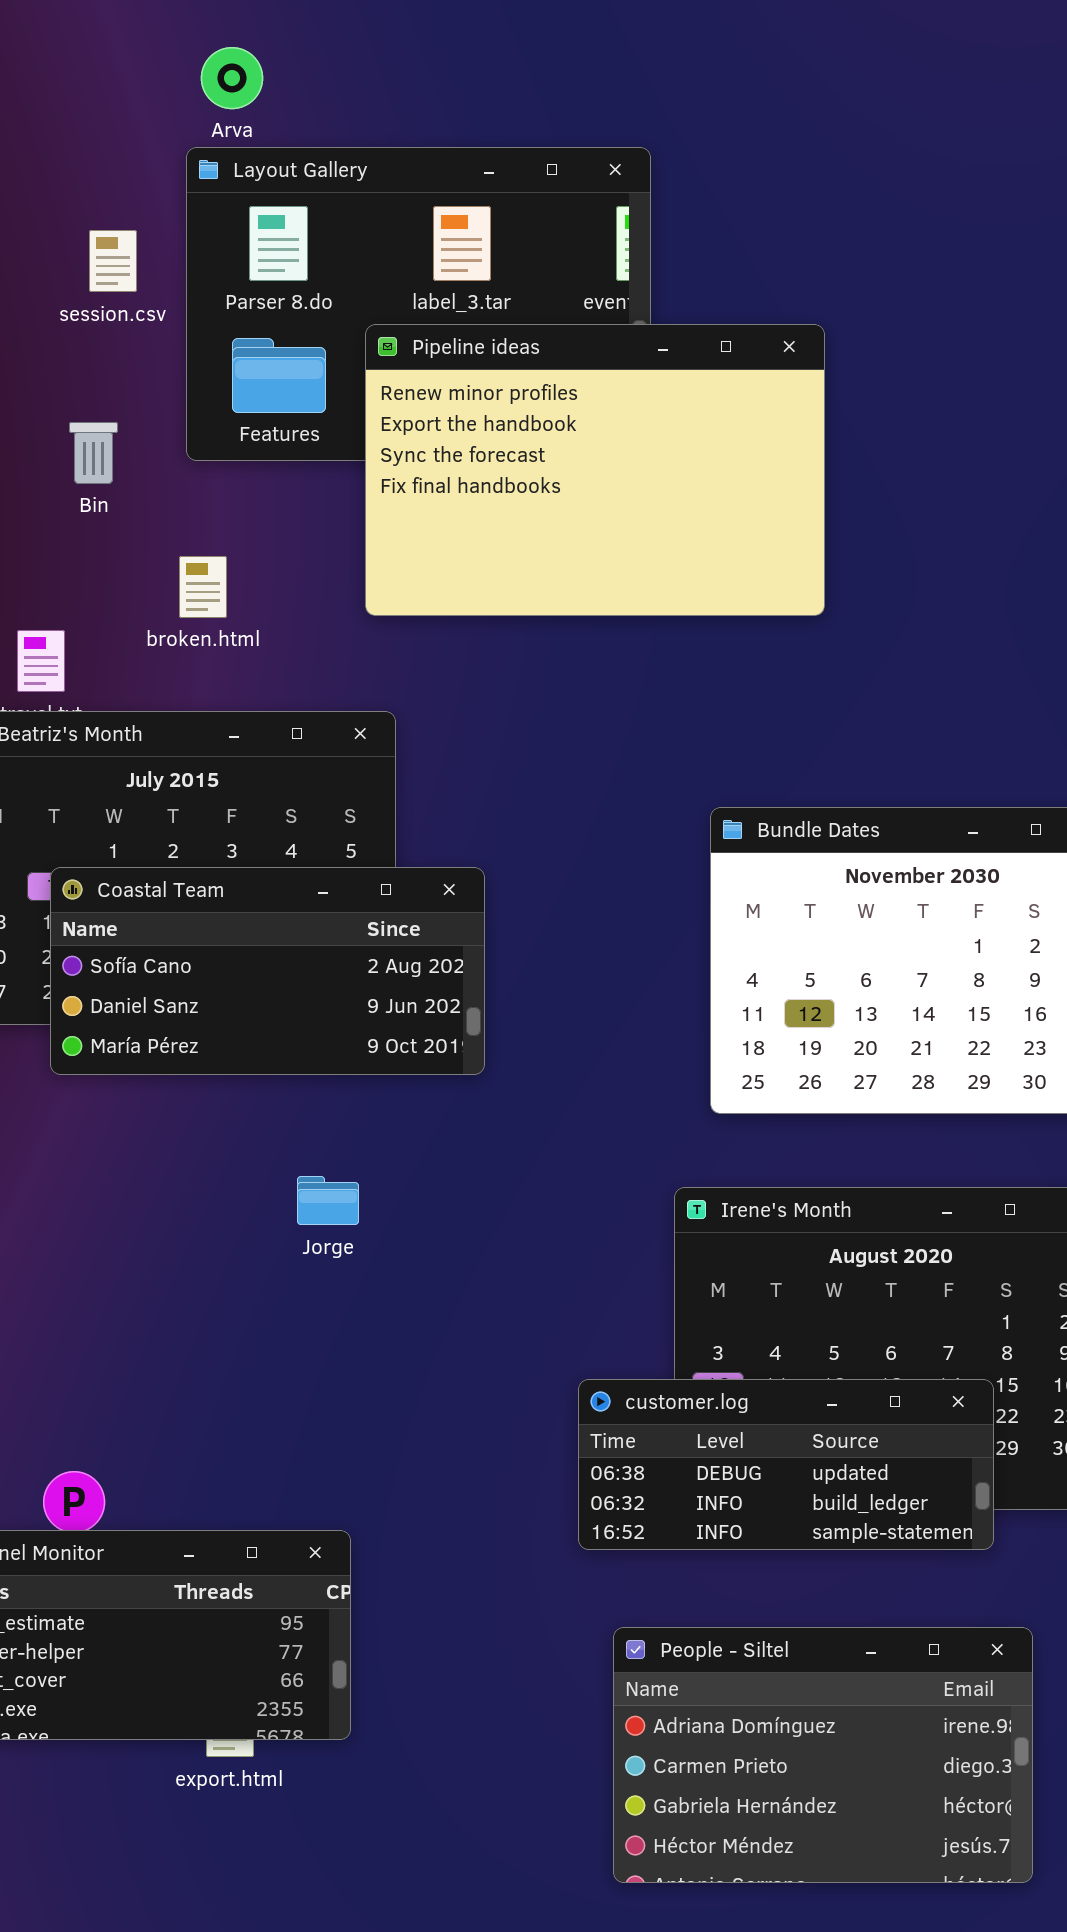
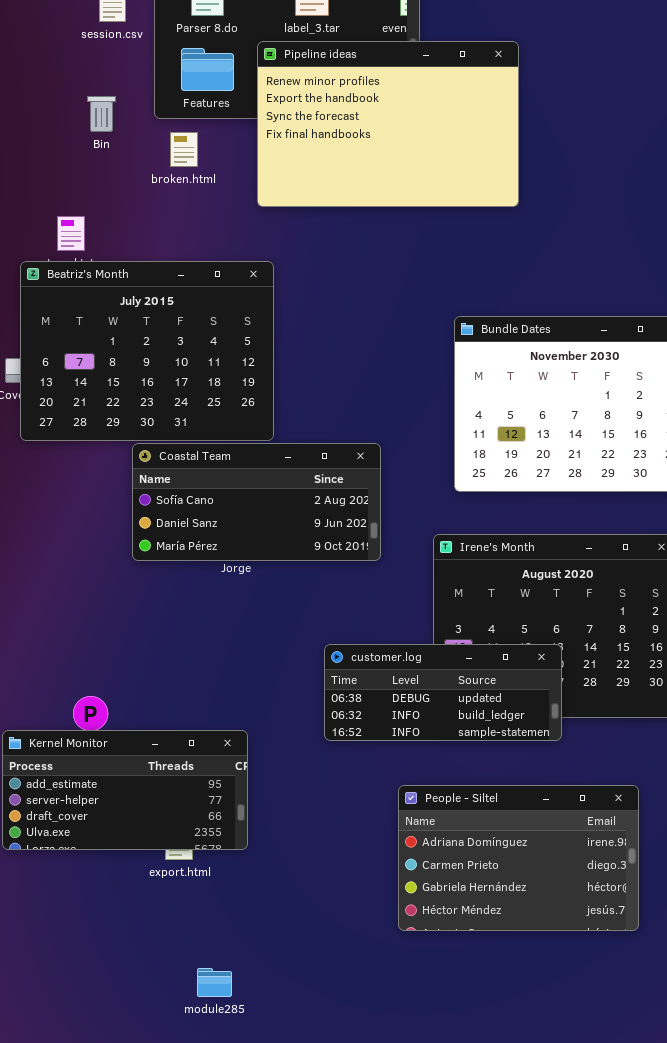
broken.html: [179,556,227,618] -> [170,132,198,167], moved
Coastal Team: [50,867,485,1075] -> [132,443,381,561], moved
customer.log: [578,1379,994,1550] -> [324,644,562,741], moved

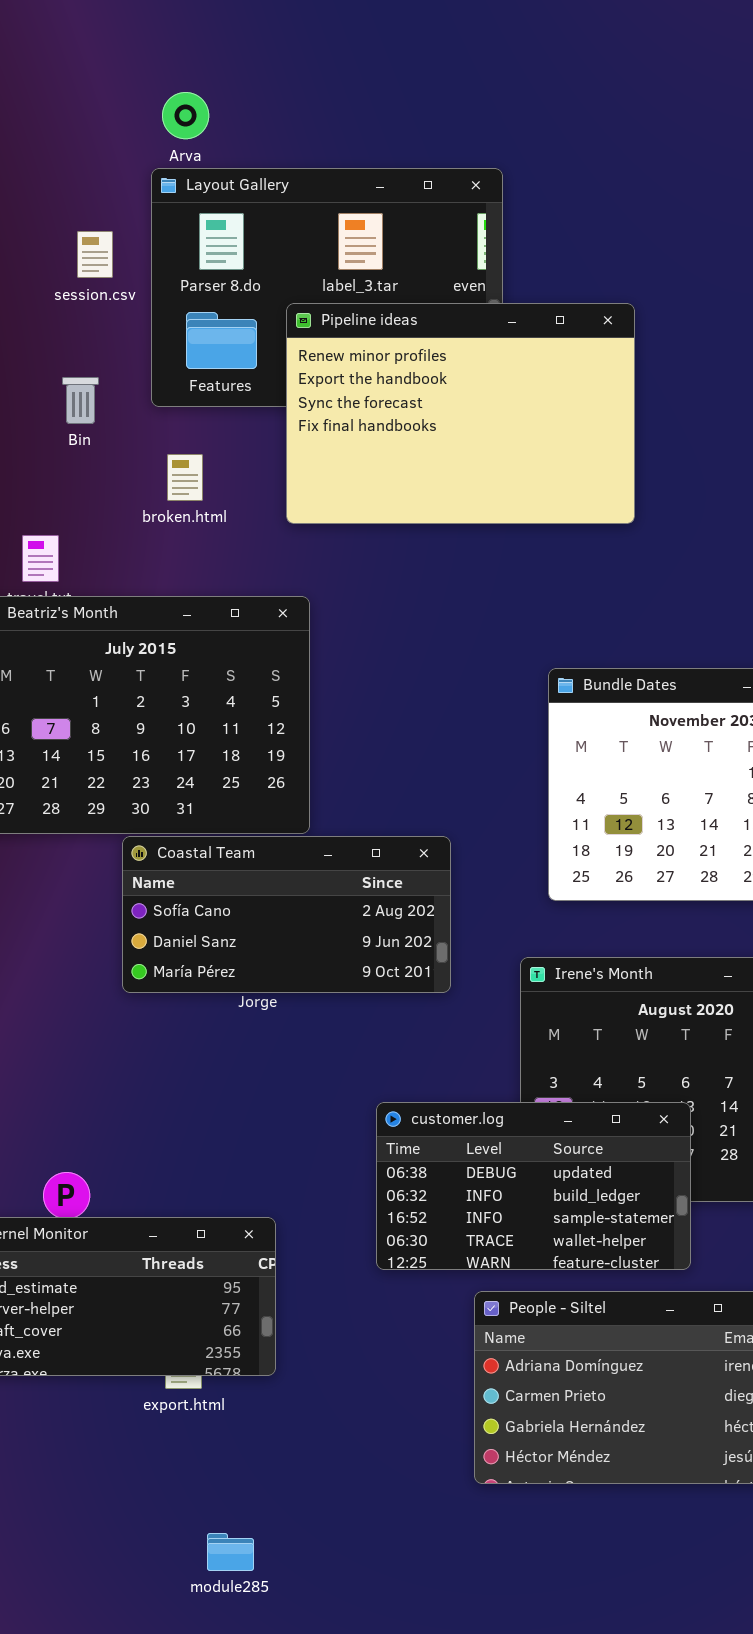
broken.html: [170,132,198,167] -> [167,454,203,501], moved
customer.log: [324,644,562,741] -> [376,1102,691,1270], resized

